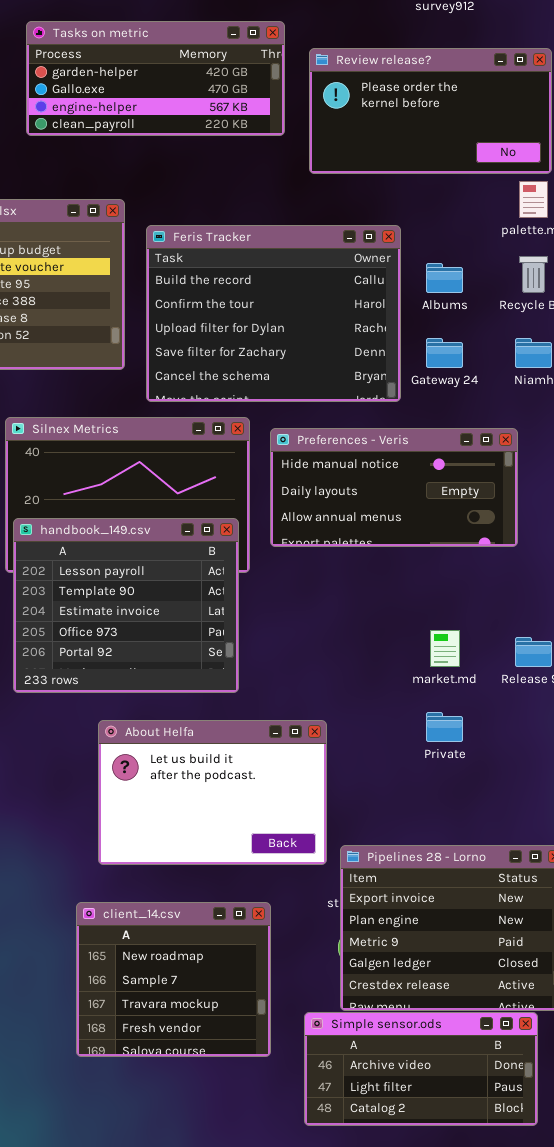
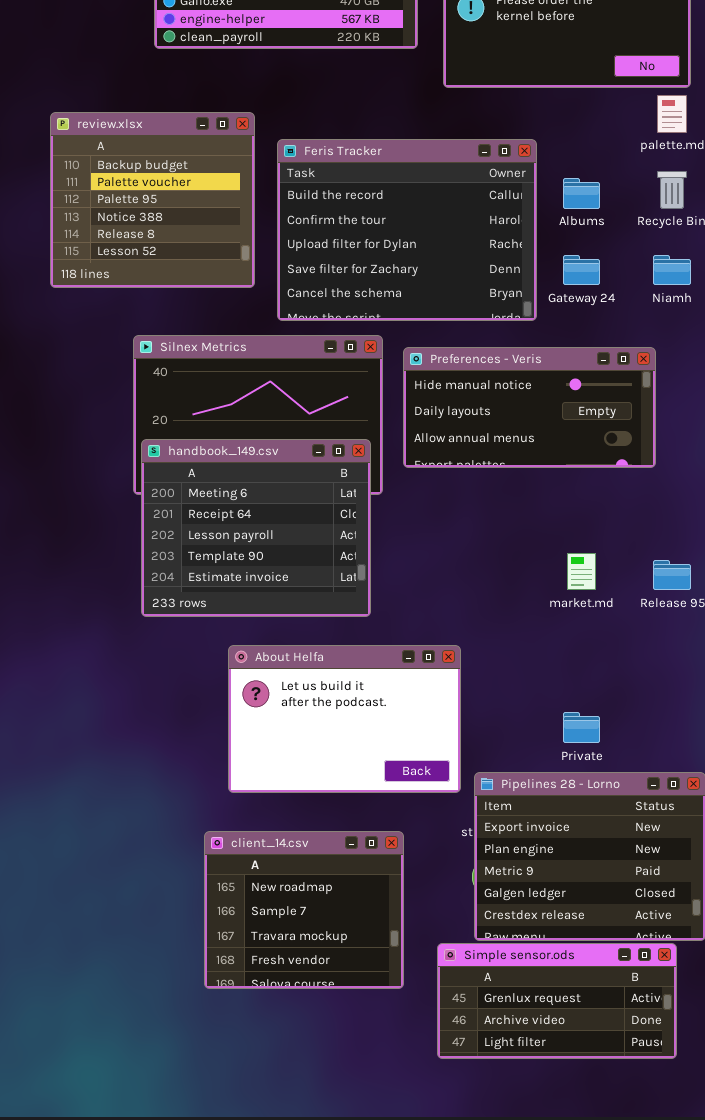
handbook_149.csv: [13,518,239,693] -> [141,439,371,617], scrolled up 2 rows
Private: [426,712,463,742] -> [563,712,600,743], moved
Simple sensor.ods: [304,1012,538,1126] -> [437,943,677,1059], scrolled up 1 row

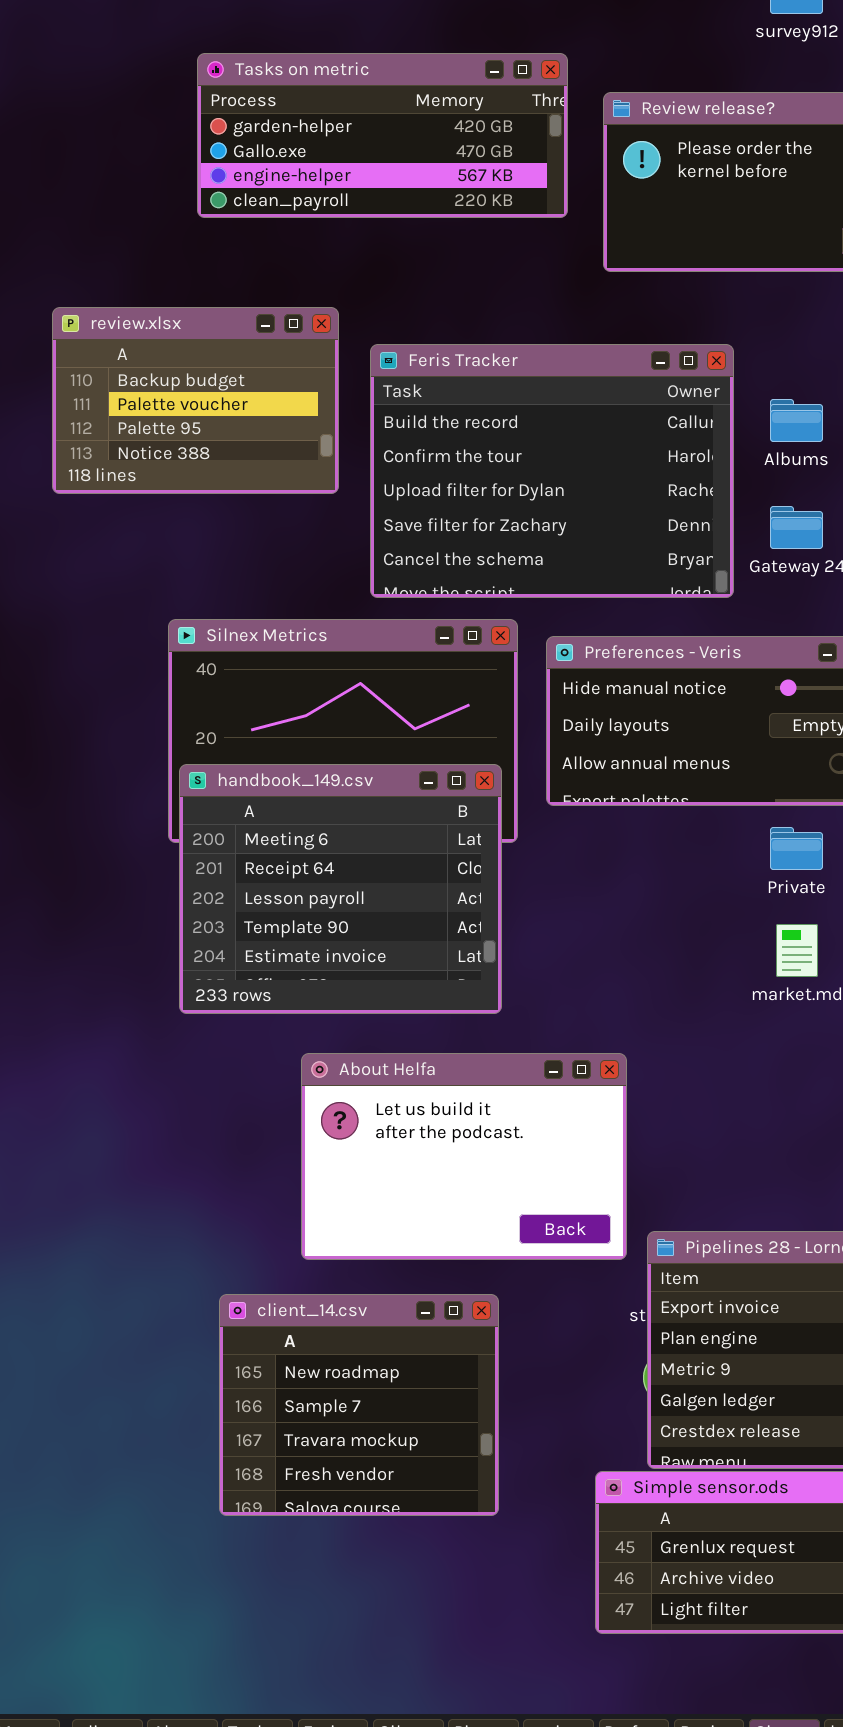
review.xlsx: [50,112,255,288] -> [52,307,339,494], resized
Private: [563,712,600,743] -> [770,827,823,870], moved
client_14.csv: [204,831,404,989] -> [219,1294,499,1516], moved

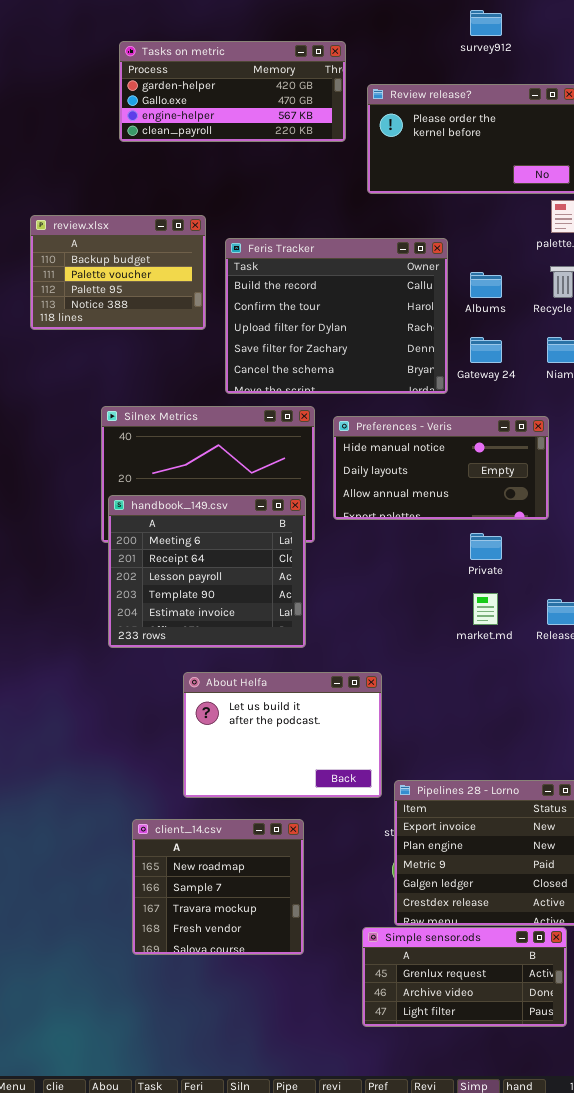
Tasks on metric: [197,53,568,218] -> [119,41,346,142], moved

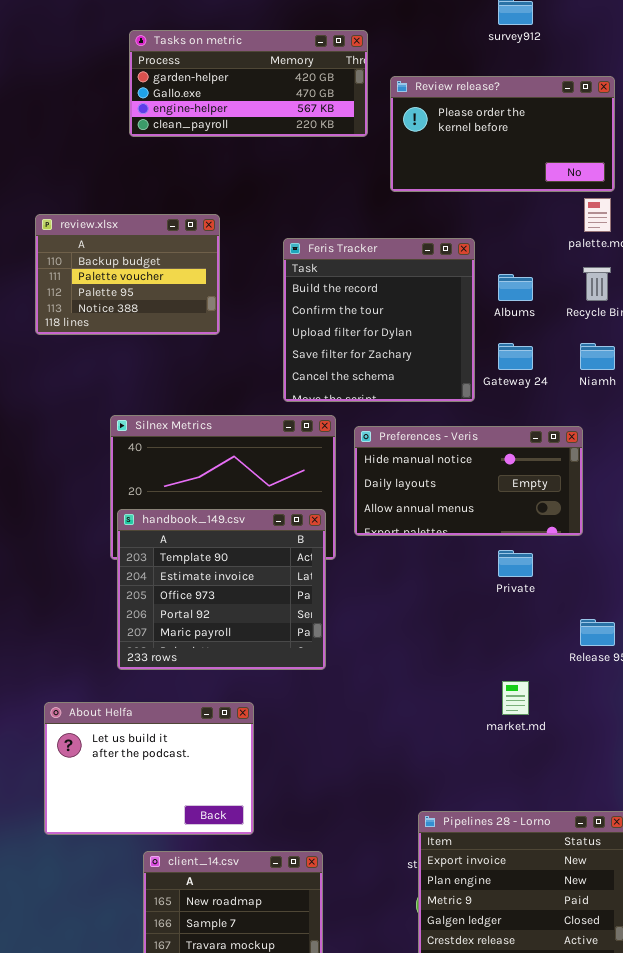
Feris Tracker: [225,238,448,394] -> [283,238,475,402], resized
handbook_149.csv: [108,495,306,648] -> [117,509,326,670], scrolled down 3 rows
market.md: [473,593,498,625] -> [502,681,529,715], moved
About Helfa: [183,672,382,798] -> [44,702,254,835], moved

